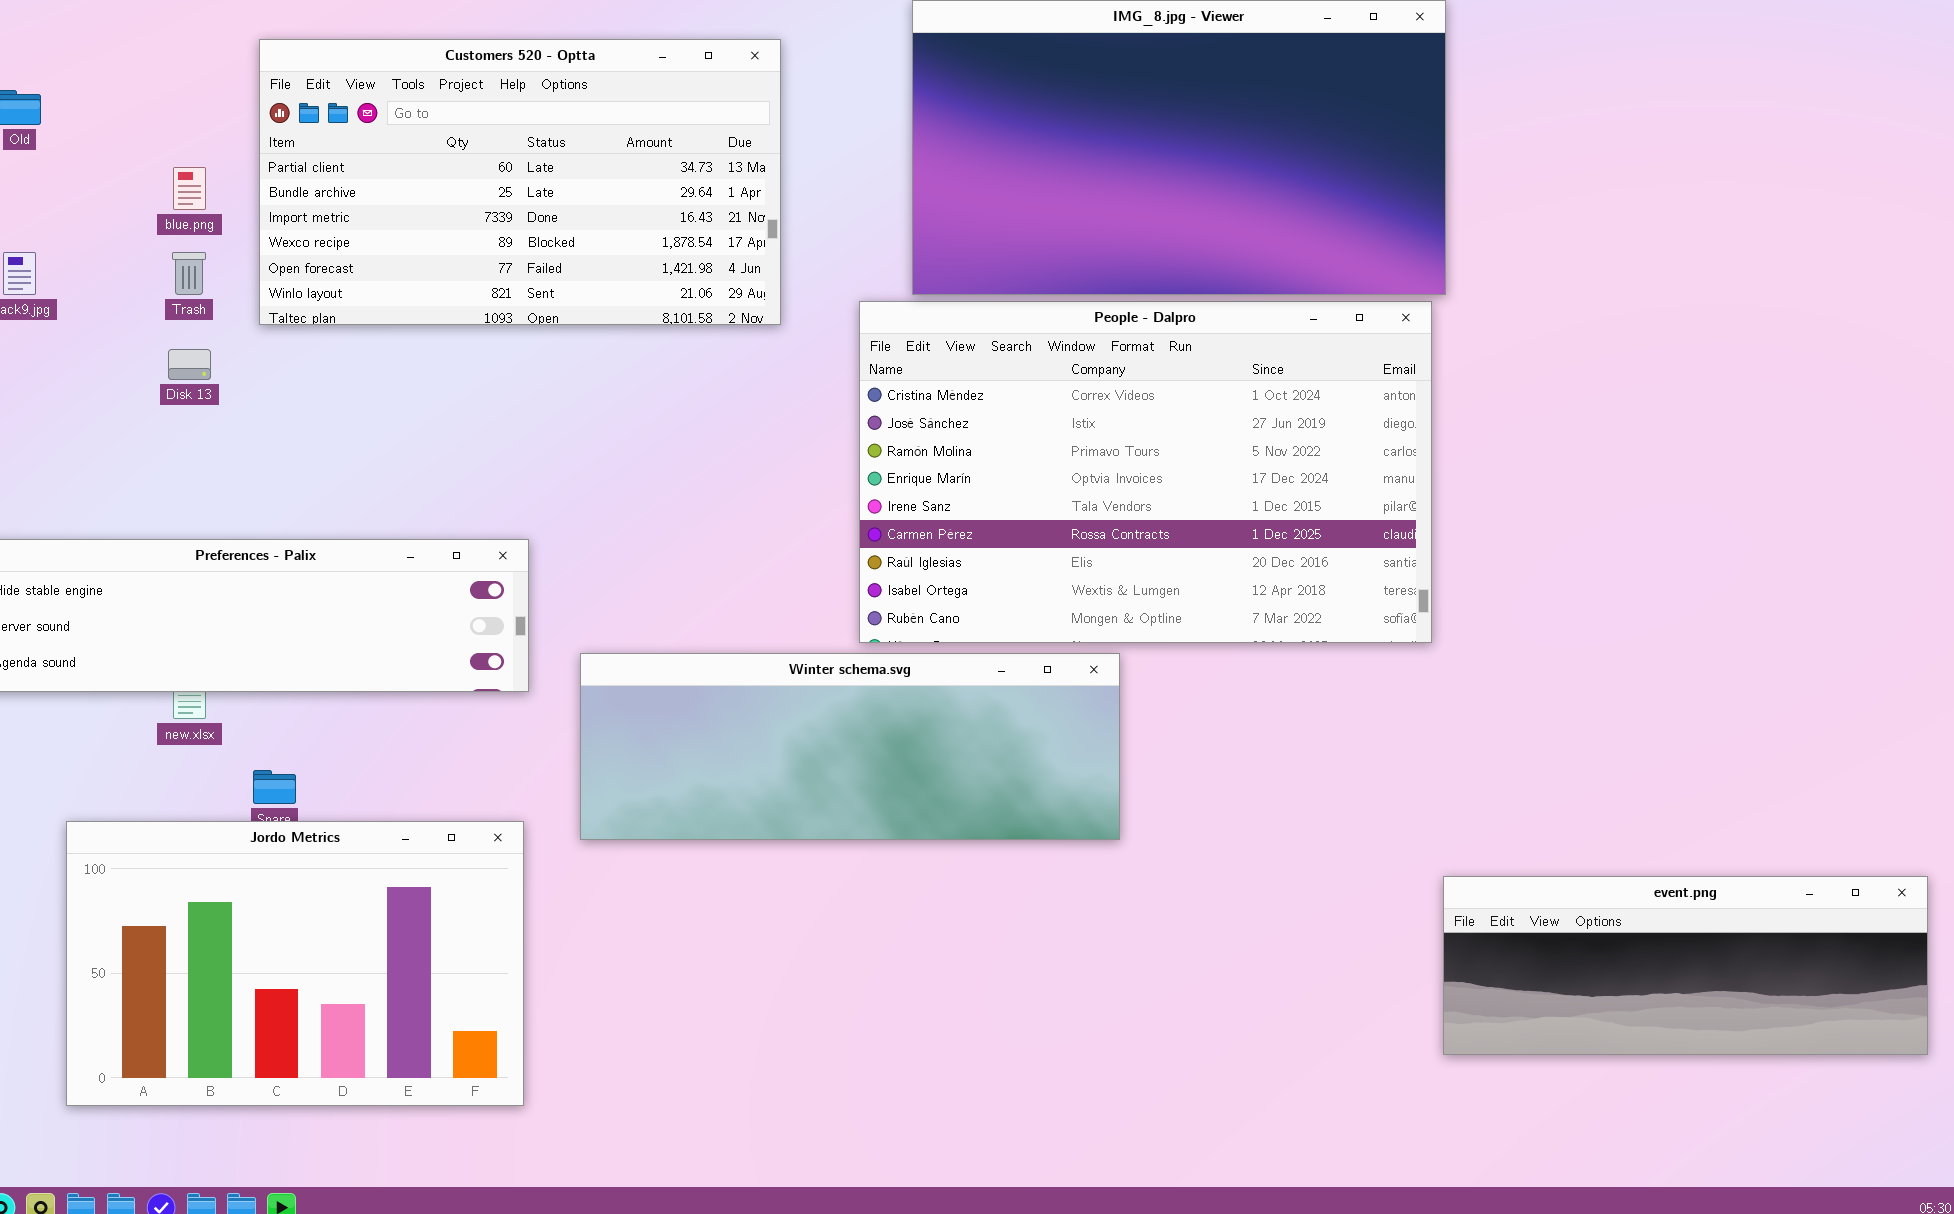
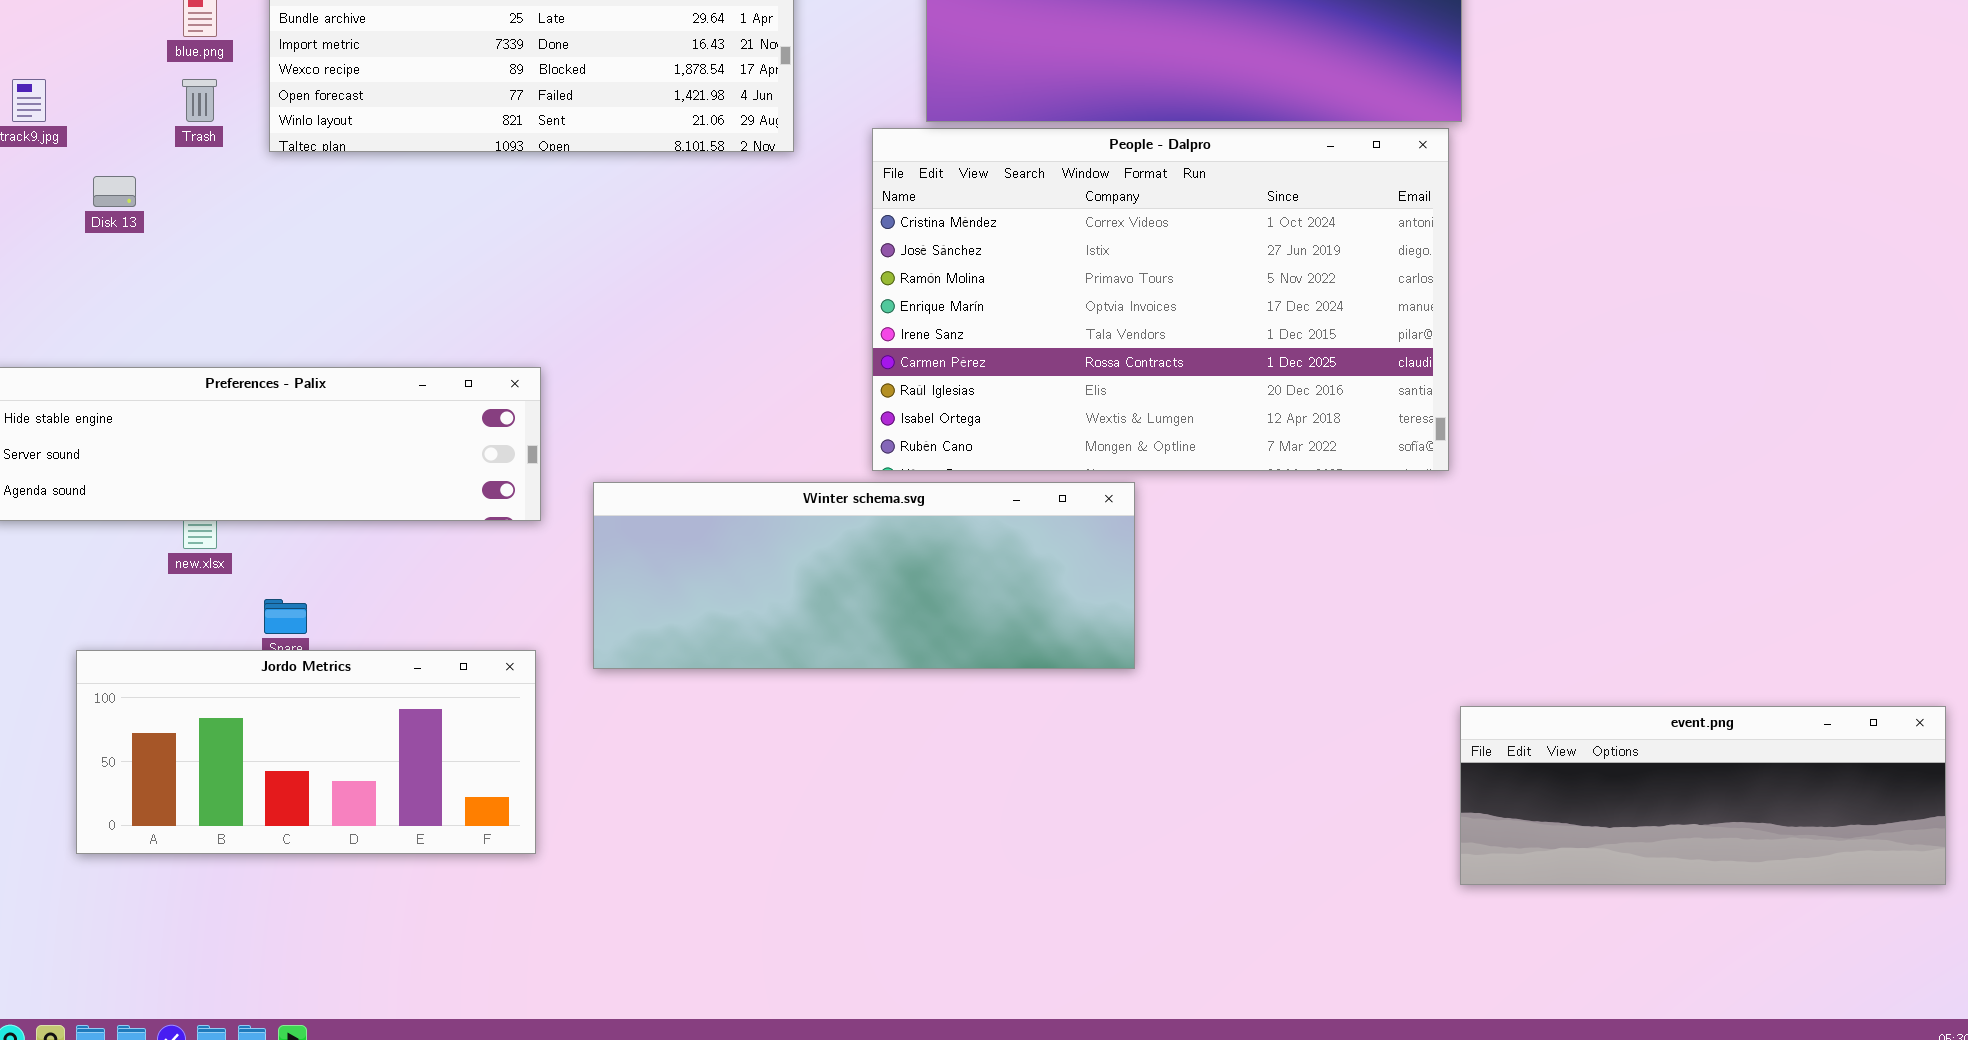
Disk 13: [168,349,211,380] -> [93,176,136,207], moved
Jordo Metrics: [66,821,524,1106] -> [76,650,536,854], resized

